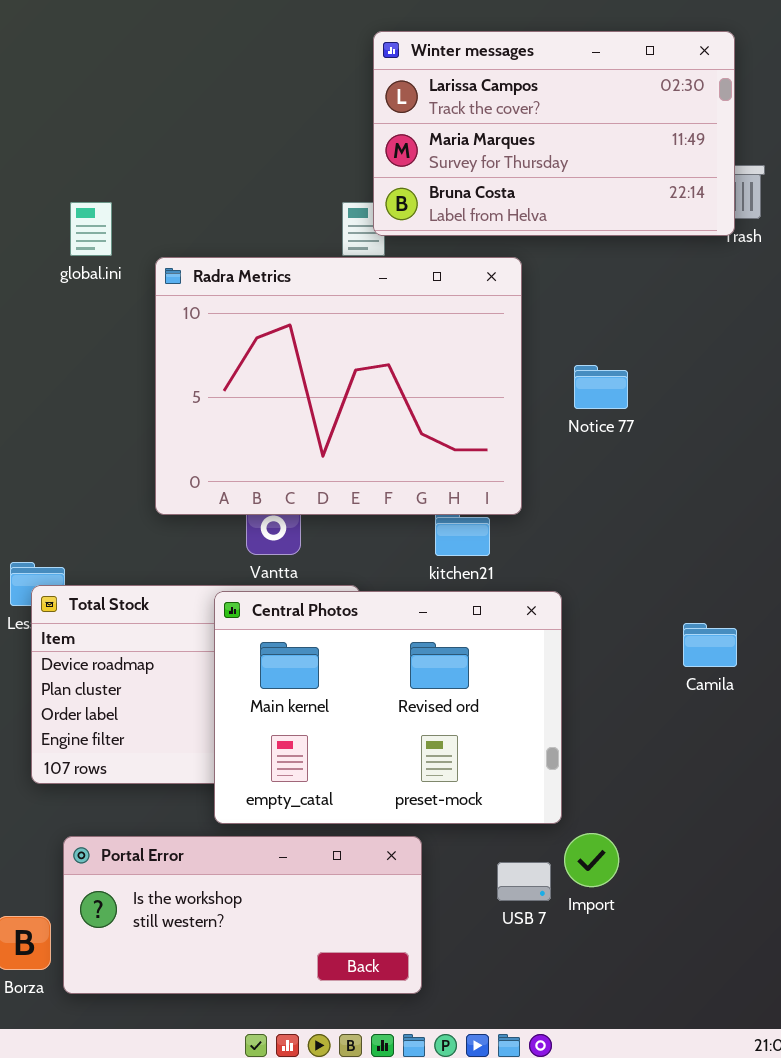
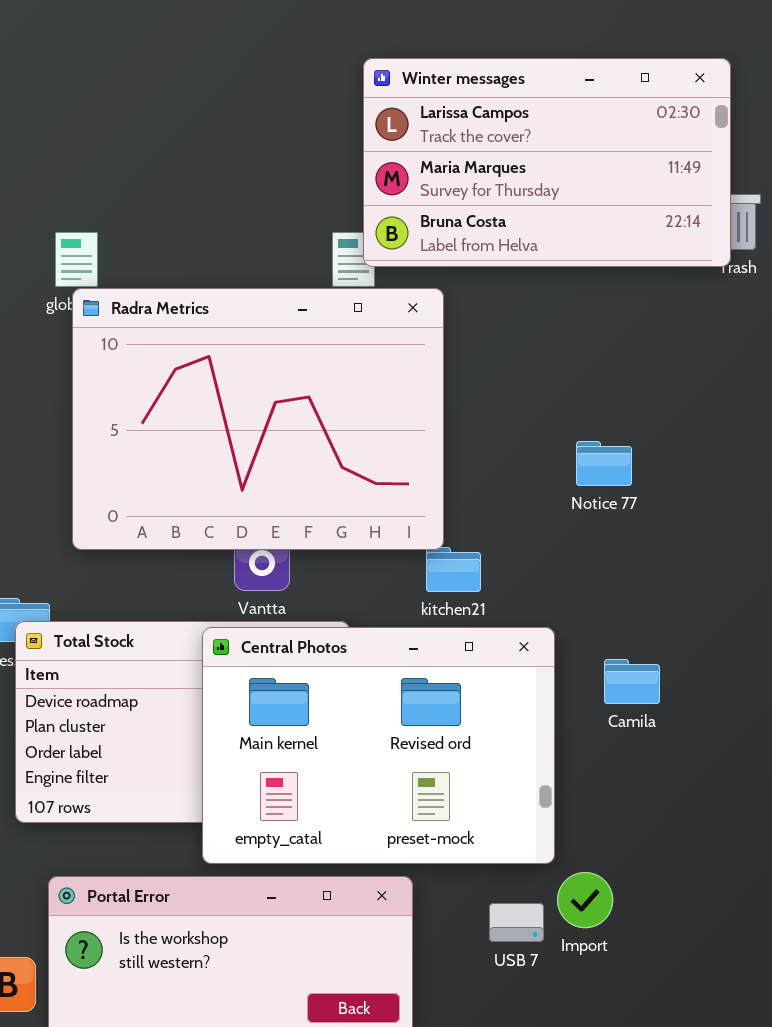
Radra Metrics: [155,257,522,515] -> [72,288,444,550], moved
Notice 77: [574,365,628,409] -> [576,441,632,486], moved
Camila: [683,623,737,667] -> [604,659,660,704], moved

